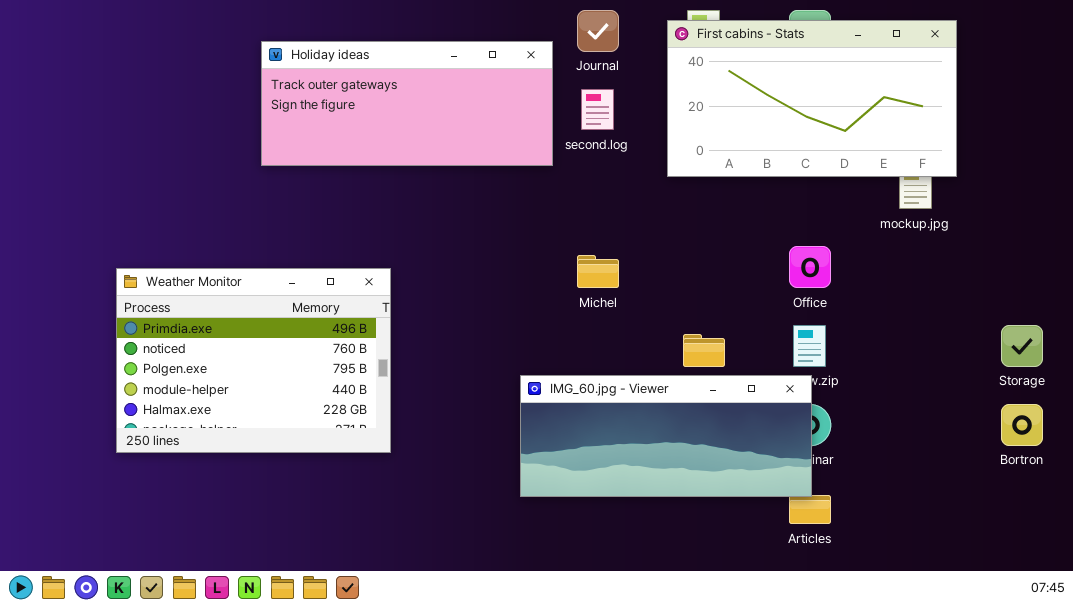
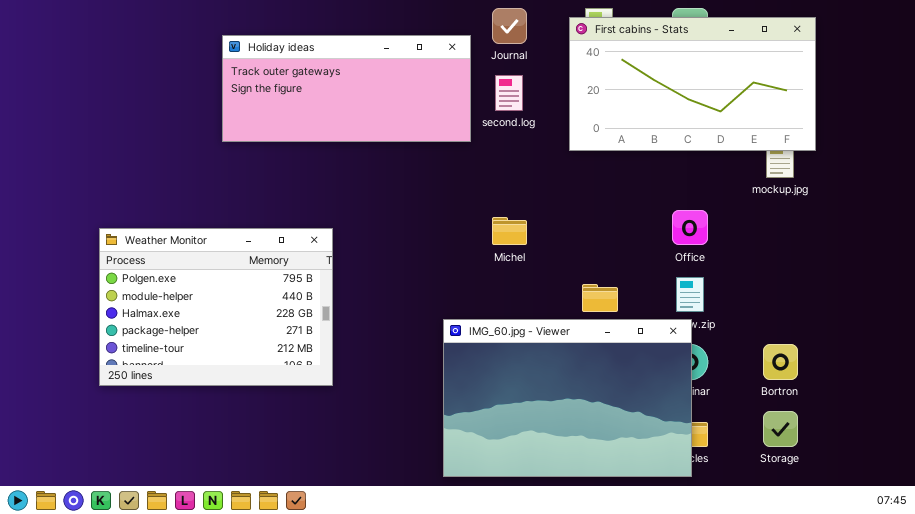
Weather Monitor: [116,268,391,453] -> [99,228,333,386], scrolled down 2 rows
Storage: [1001,325,1043,367] -> [763,411,798,447], moved
IMG_60.jpg - Viewer: [520,375,812,497] -> [443,319,692,477], resized
Bortron: [1001,404,1043,446] -> [763,344,798,380], moved

